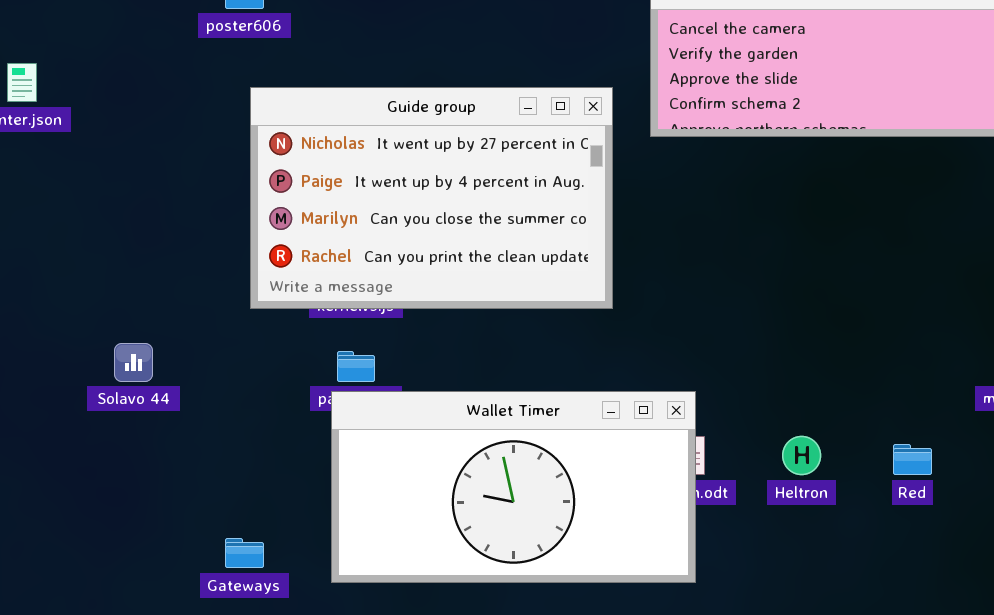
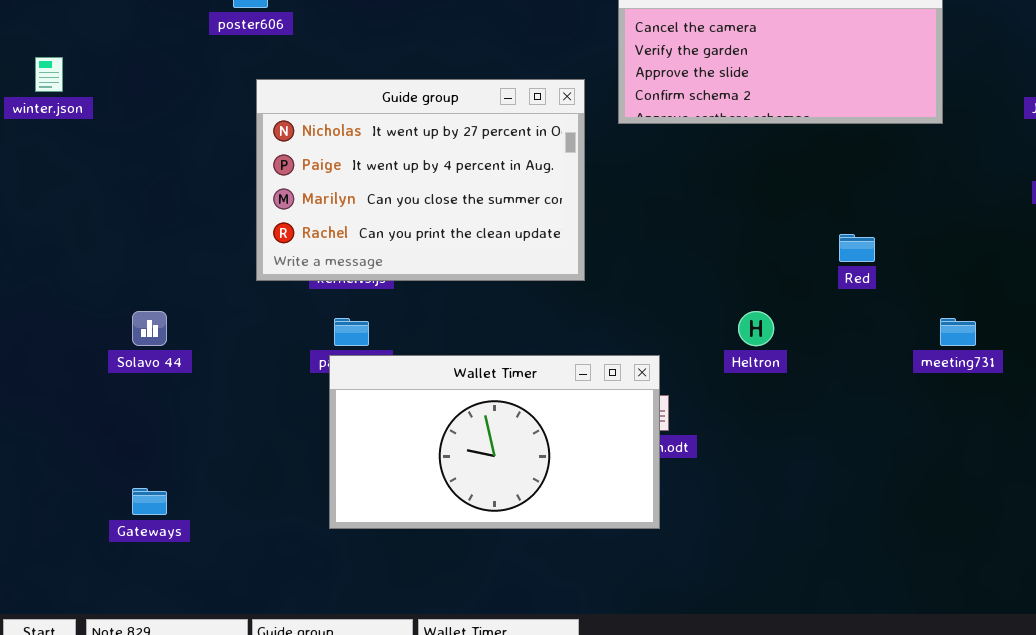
Heltron: [782,436,821,475] -> [738,311,774,346], moved
Red: [893,444,932,475] -> [839,234,875,262], moved
Gateways: [225,538,264,568] -> [132,488,167,515], moved

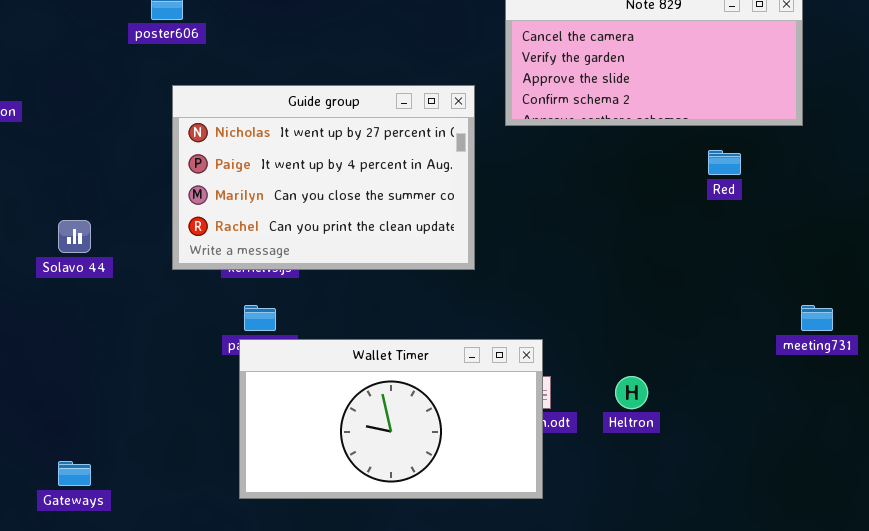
Red: [839,234,875,262] -> [708,150,741,175], moved
Solavo 44: [132,311,167,346] -> [58,220,91,253], moved
Heltron: [738,311,774,346] -> [615,376,648,409], moved

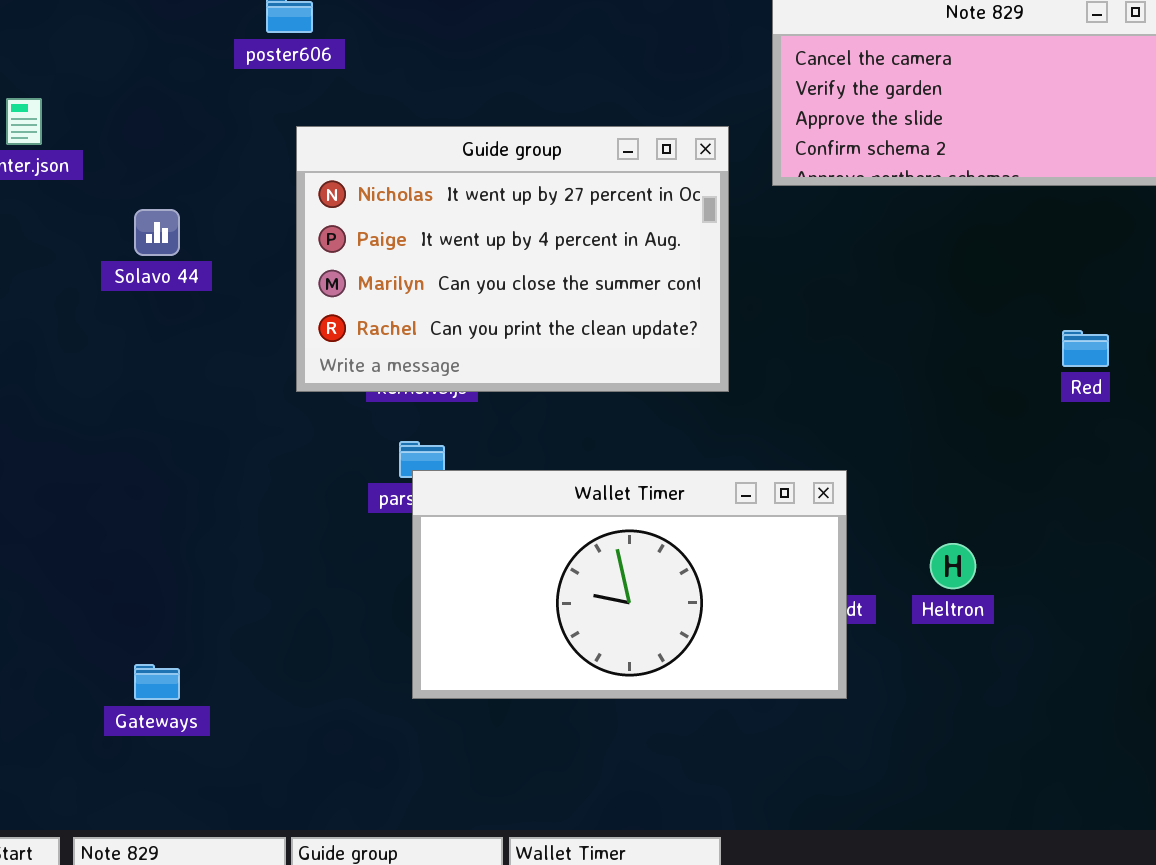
Red: [708,150,741,175] -> [1062,330,1109,367], moved
Solavo 44: [58,220,91,253] -> [134,209,180,256], moved
Wallet Timer: [239,339,543,499] -> [412,470,847,699], moved

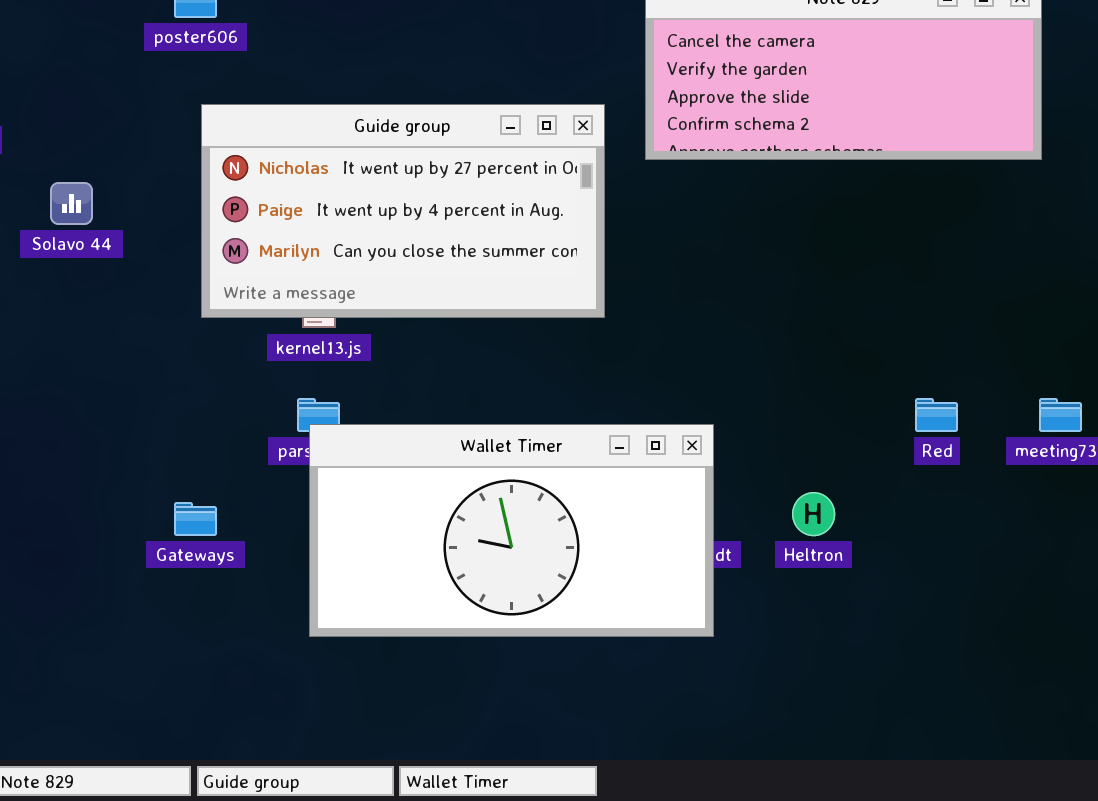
Guide group: [296,126,729,392] -> [201,104,605,318], resized
Red: [1062,330,1109,367] -> [915,398,958,432], moved
Gateways: [134,664,180,700] -> [174,502,217,536], moved

